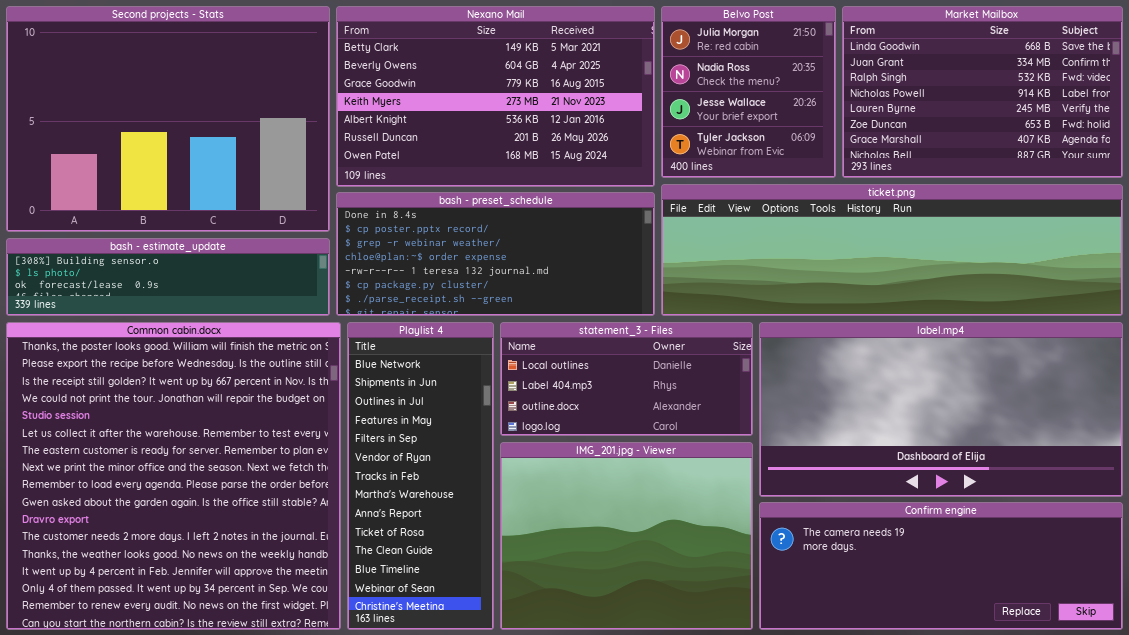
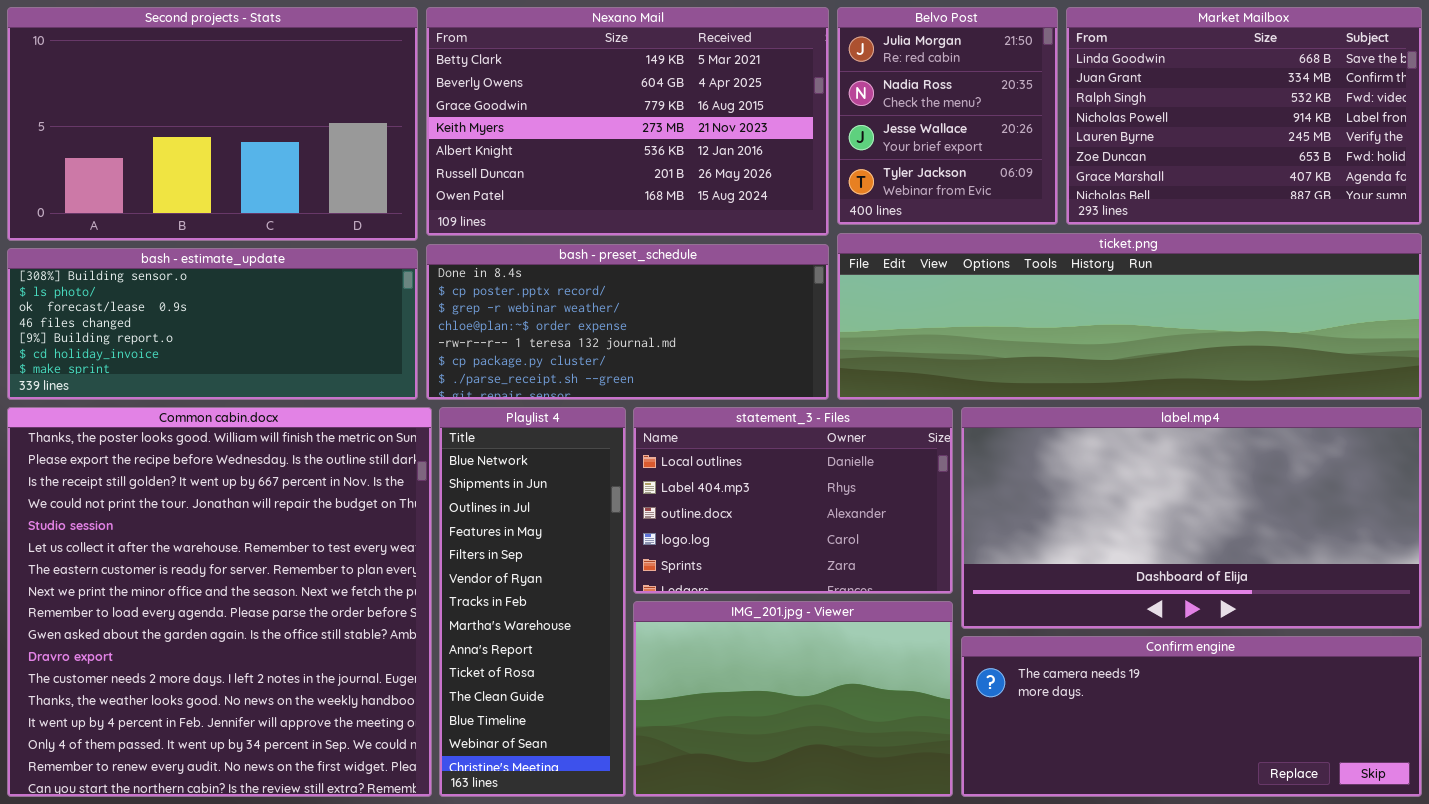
Second projects - Stats: [6,6,330,232] -> [7,7,418,241], resized
bash - estimate_update: [6,238,330,316] -> [7,248,418,400], resized
statement_3 - Files: [500,322,753,436] -> [633,407,953,594], resized
IMG_201.jpg - Viewer: [500,442,753,630] -> [633,601,953,797], resized

